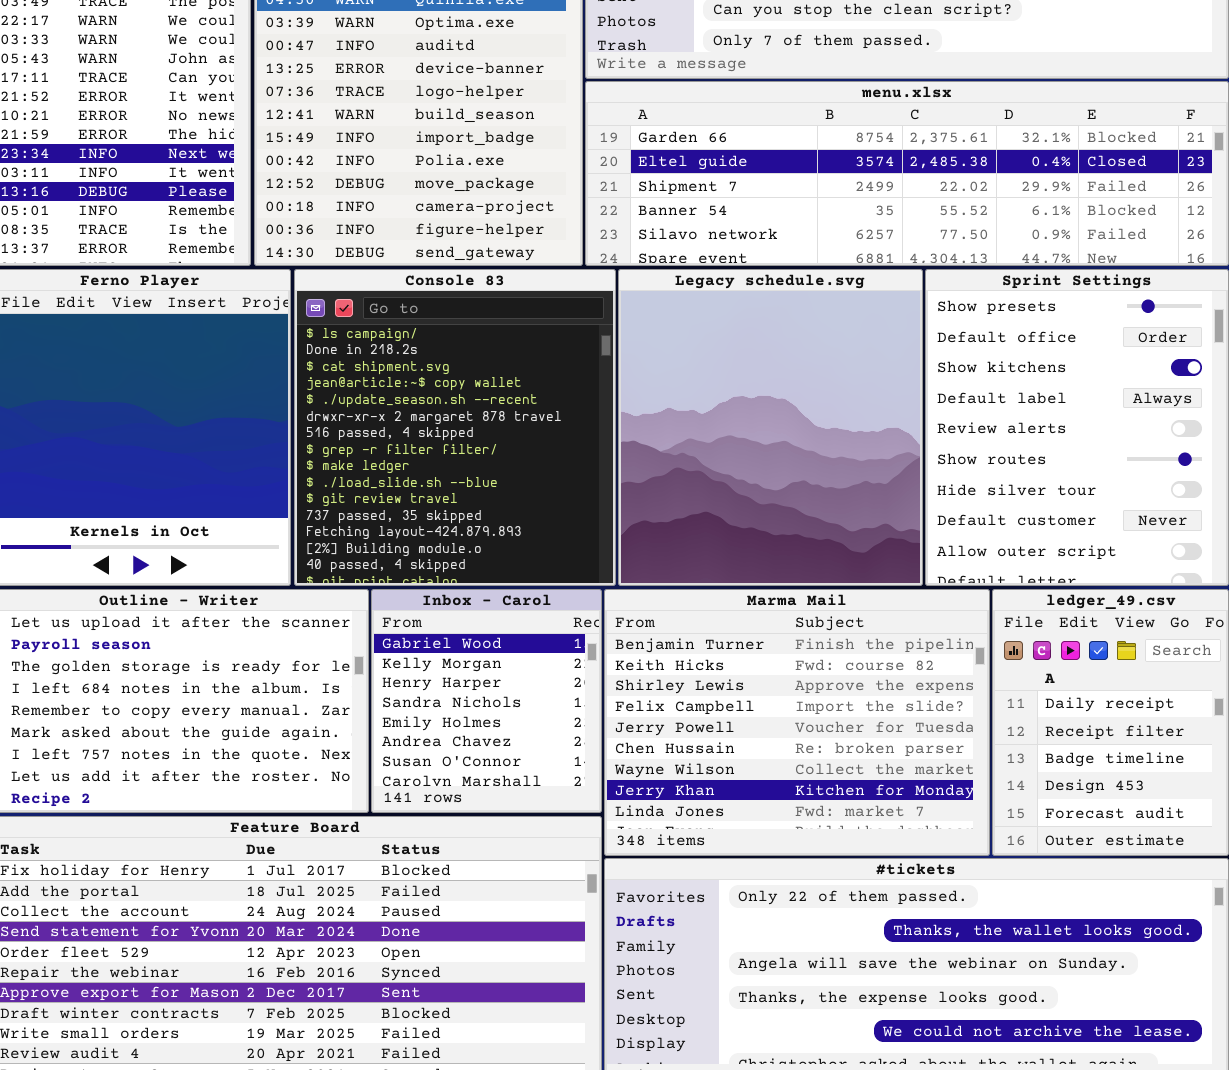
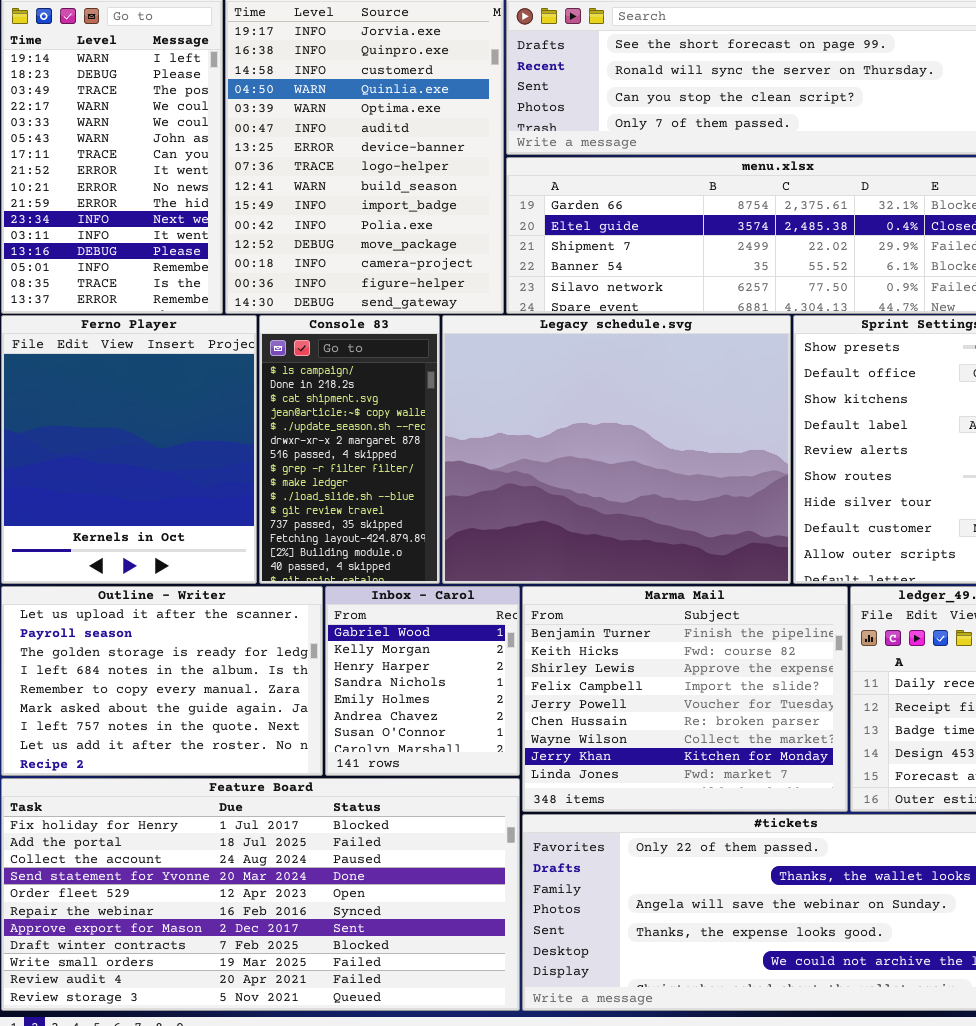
Console 83: [294,269,616,586] -> [259,315,440,584], resized
Legacy schedule.svg: [618,269,923,586] -> [442,315,791,584], resized

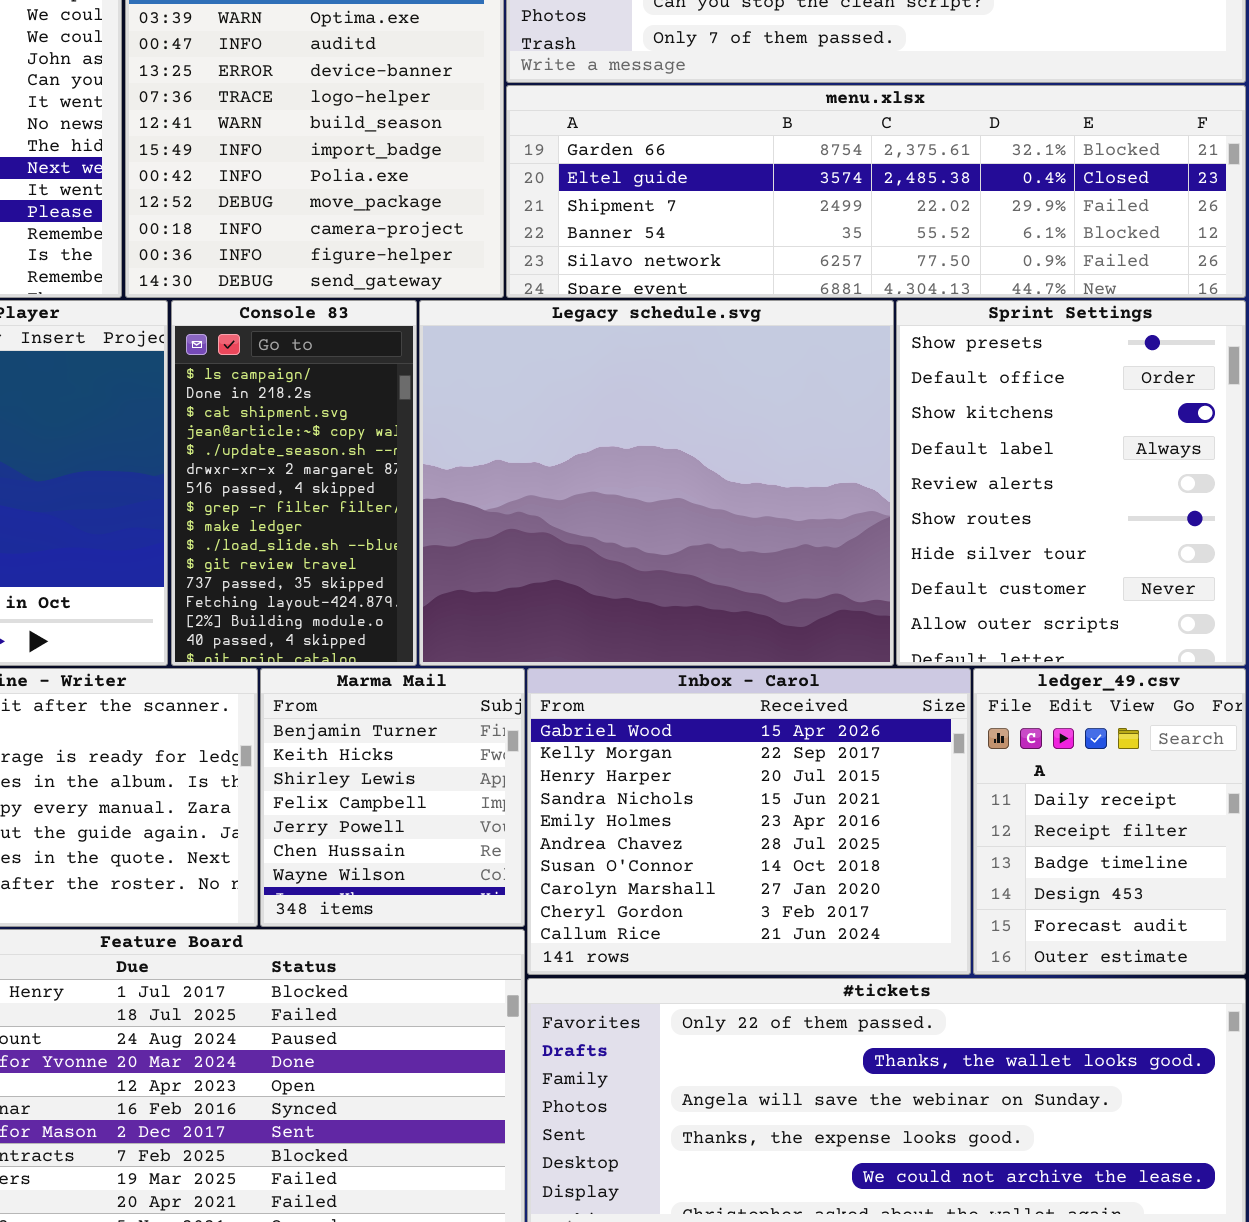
Inbox - Carol: [325,586,520,776] -> [527,668,971,975], moved, resized
Marma Mail: [522,586,848,812] -> [260,668,525,927], moved, resized

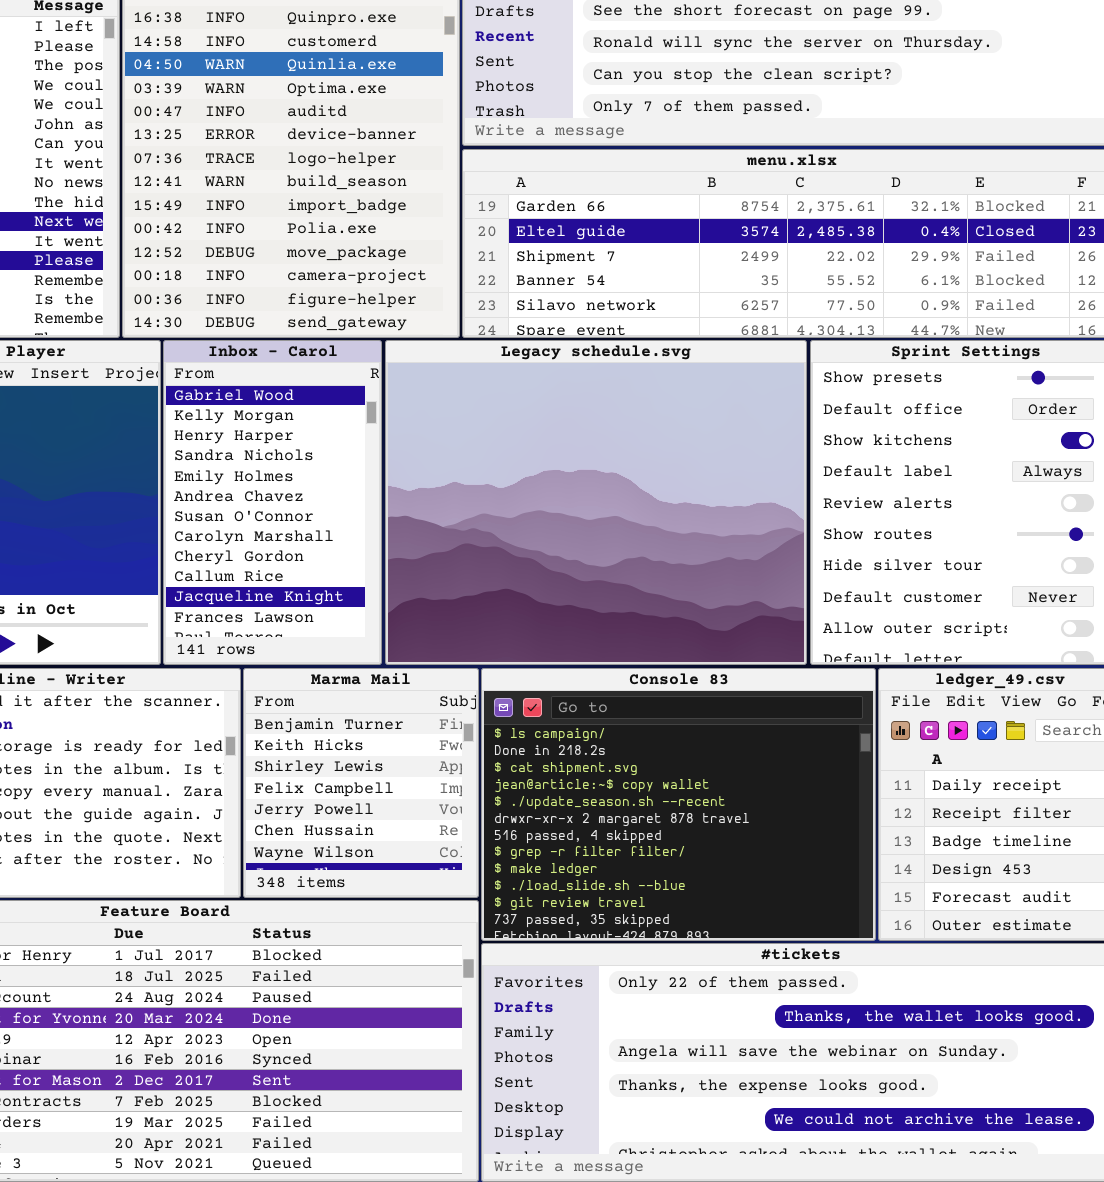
Console 83: [171,300,417,666] -> [481,668,876,941], moved, resized
Inbox - Carol: [527,668,971,975] -> [163,340,382,665], moved, resized

